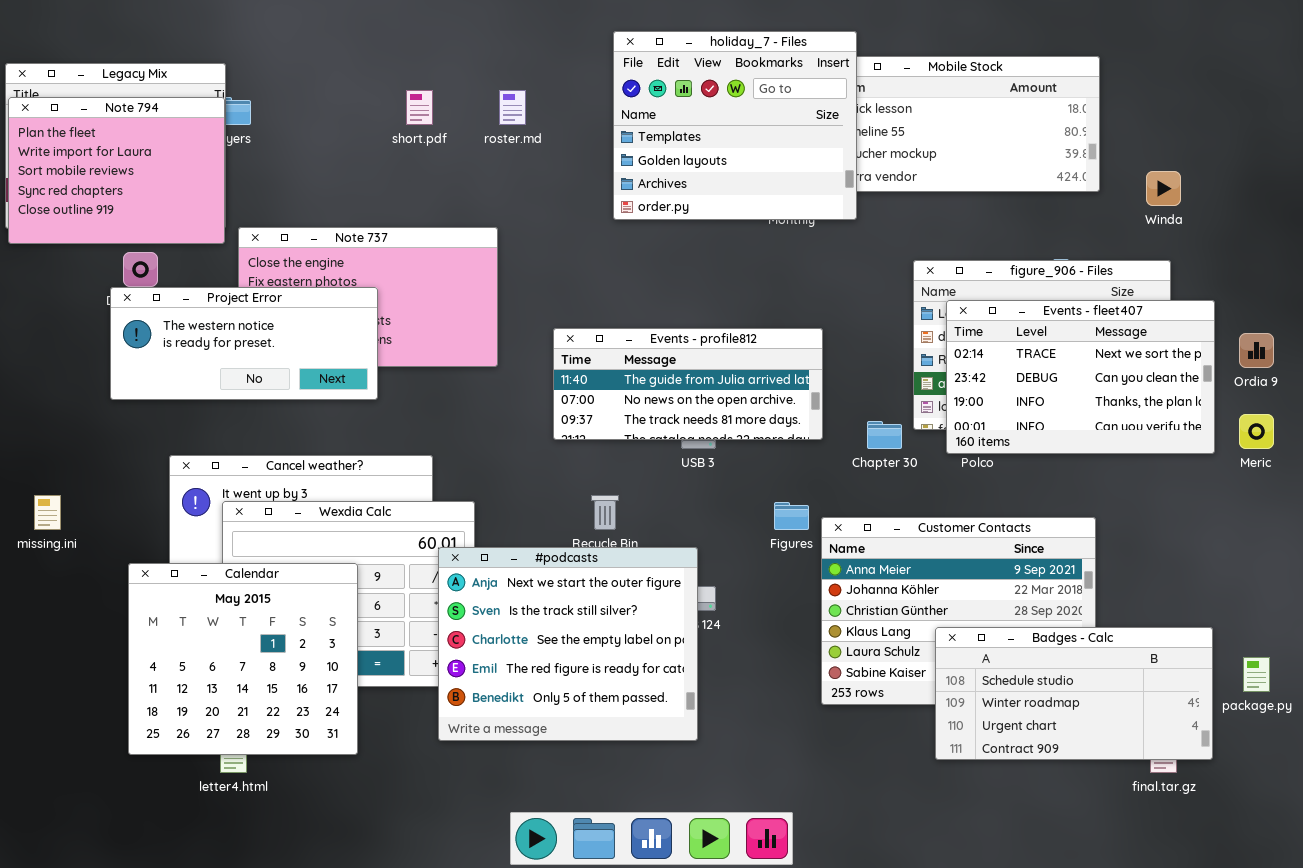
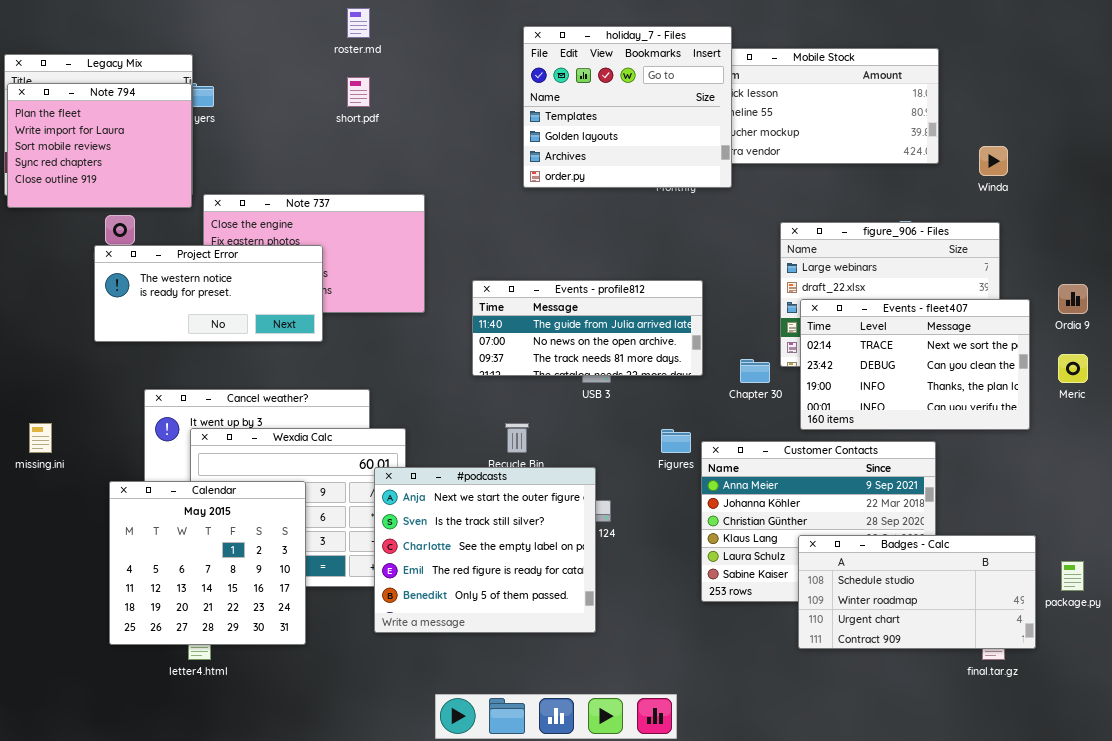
roster.md: [499,90,526,125] -> [347,8,370,38], moved
Events - fleet407: [946,300,1215,454] -> [800,299,1030,430], moved

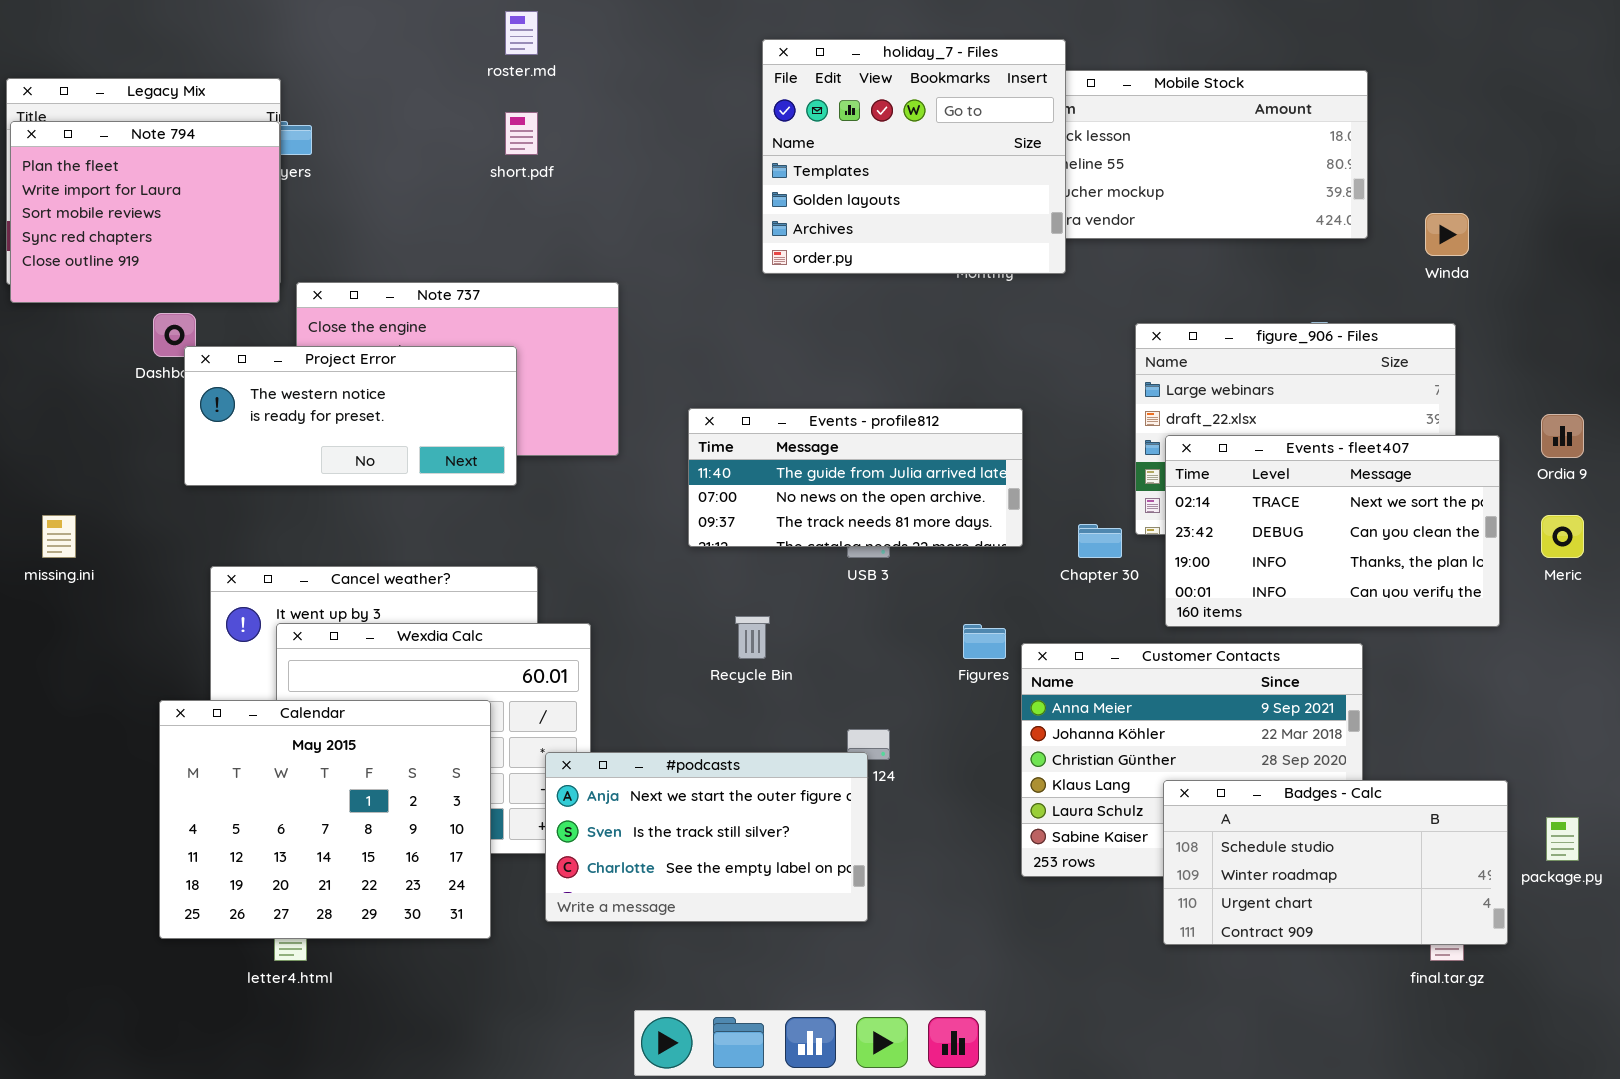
Project Error: [94,245,323,342] -> [184,346,517,486], moved
missing.ini: [29,423,52,453] -> [42,515,76,558], moved
#podcasts: [374,467,596,633] -> [545,752,868,922], resized
Calendar: [109,481,306,645] -> [159,700,491,939], resized

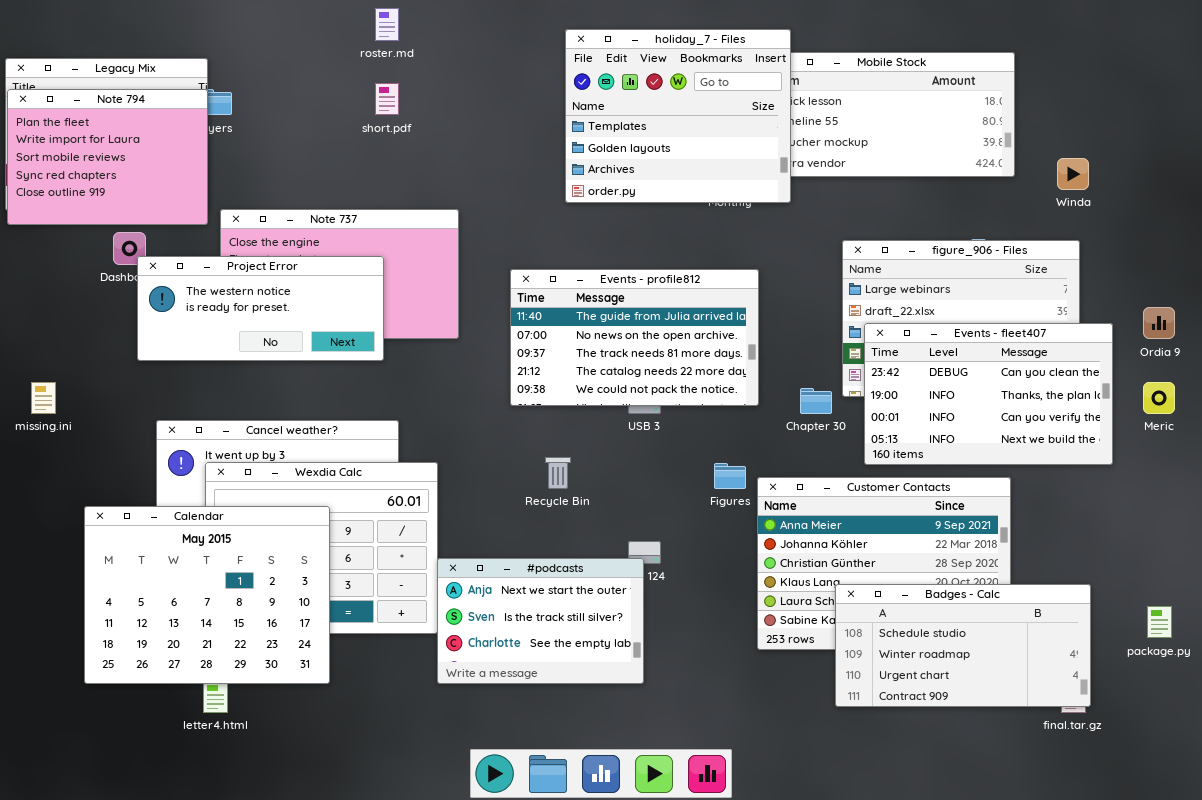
Events - profile812: [688,408,1023,547] -> [510,269,759,406], resized
Events - fleet407: [1165,435,1500,627] -> [864,323,1113,465], scrolled down 1 row
Calendar: [159,700,491,939] -> [84,506,330,684], moved
#podcasts: [545,752,868,922] -> [437,558,644,684], resized
Badges - Calc: [1163,780,1508,945] -> [835,584,1091,707], moved

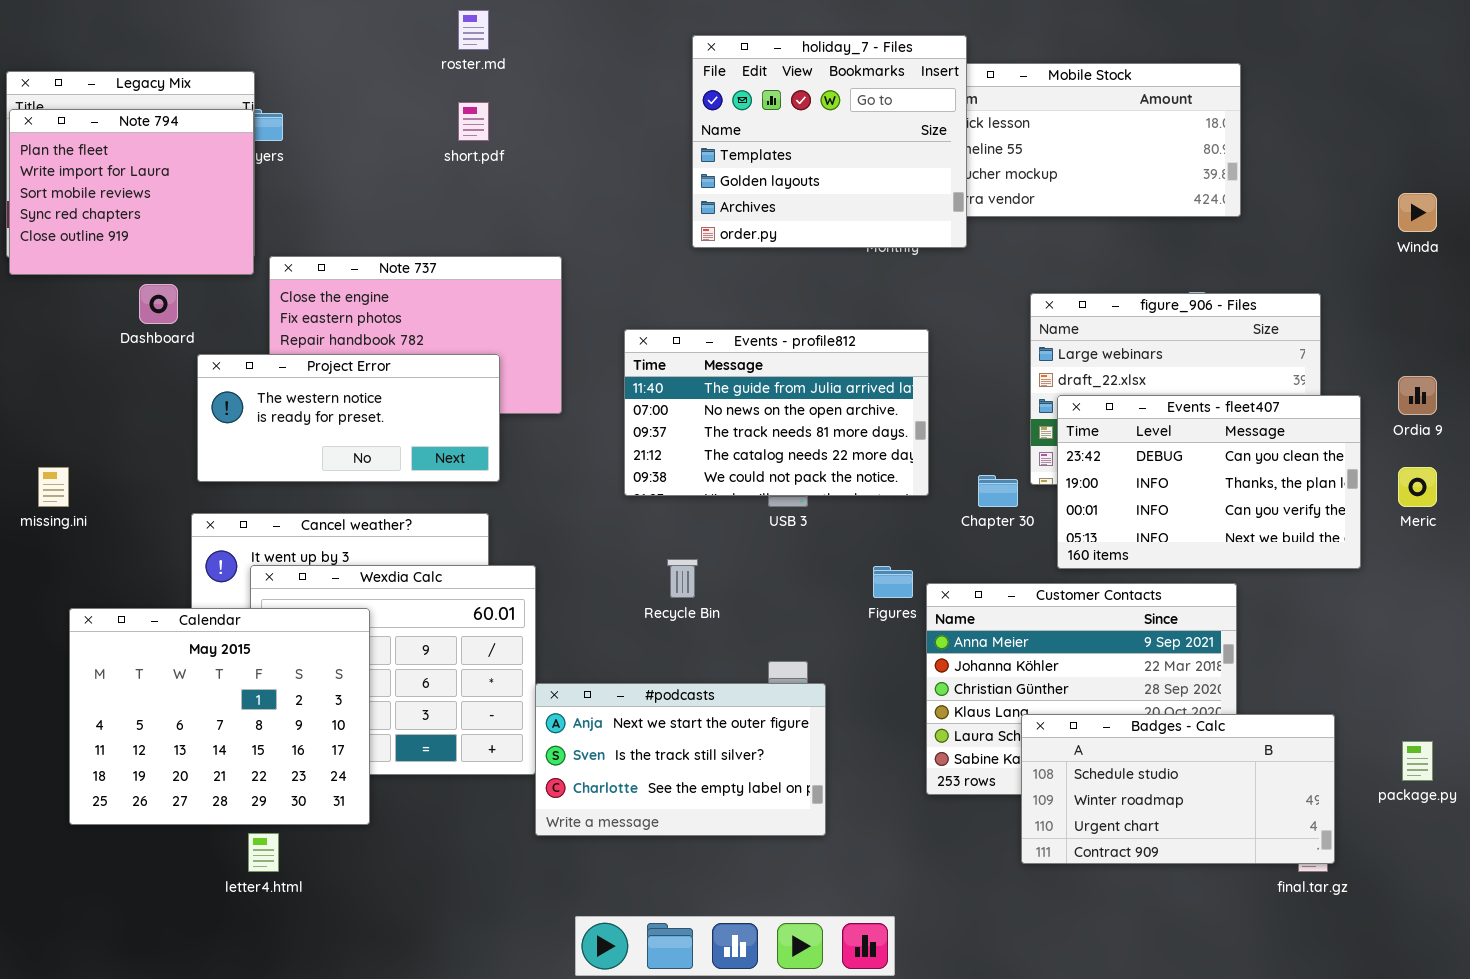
Winda: [1057,158,1089,190] -> [1398,193,1437,232], moved
Project Error: [137,256,384,361] -> [197,354,500,482], moved
Calendar: [84,506,330,684] -> [69,608,370,825], moved
#podcasts: [437,558,644,684] -> [535,683,826,836], resized

